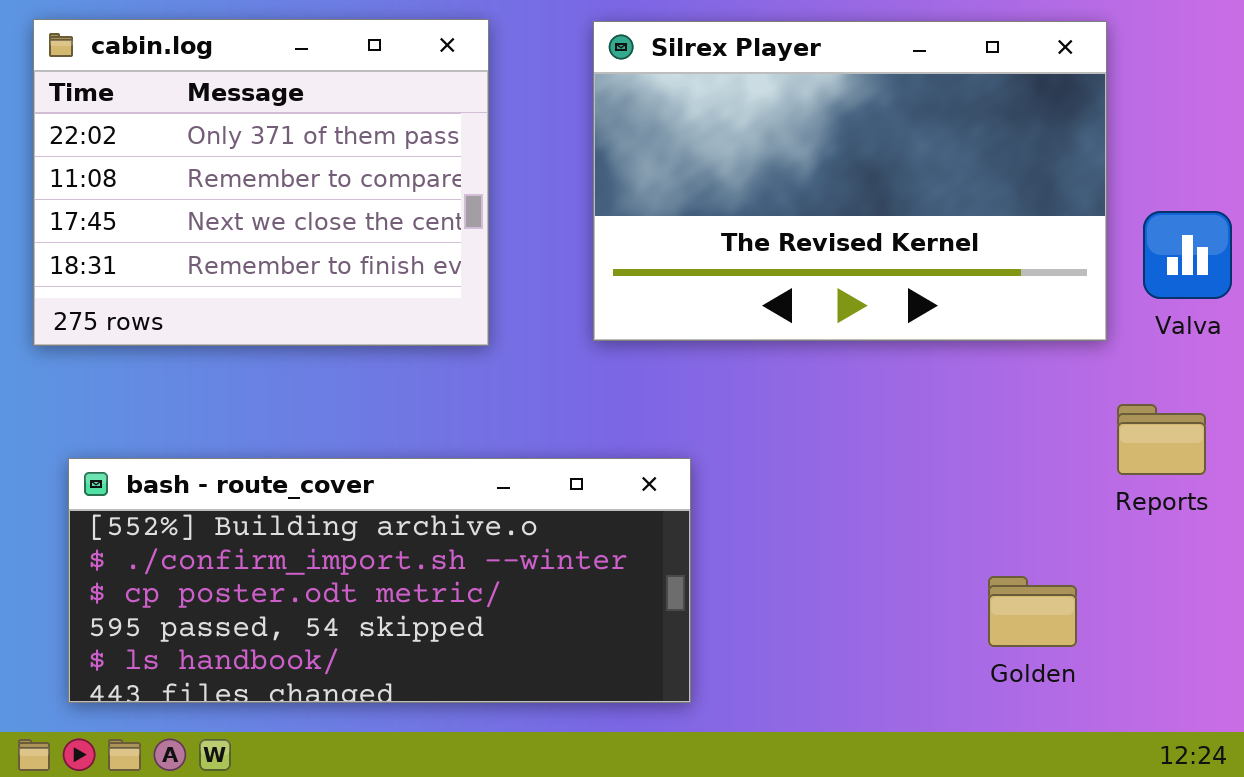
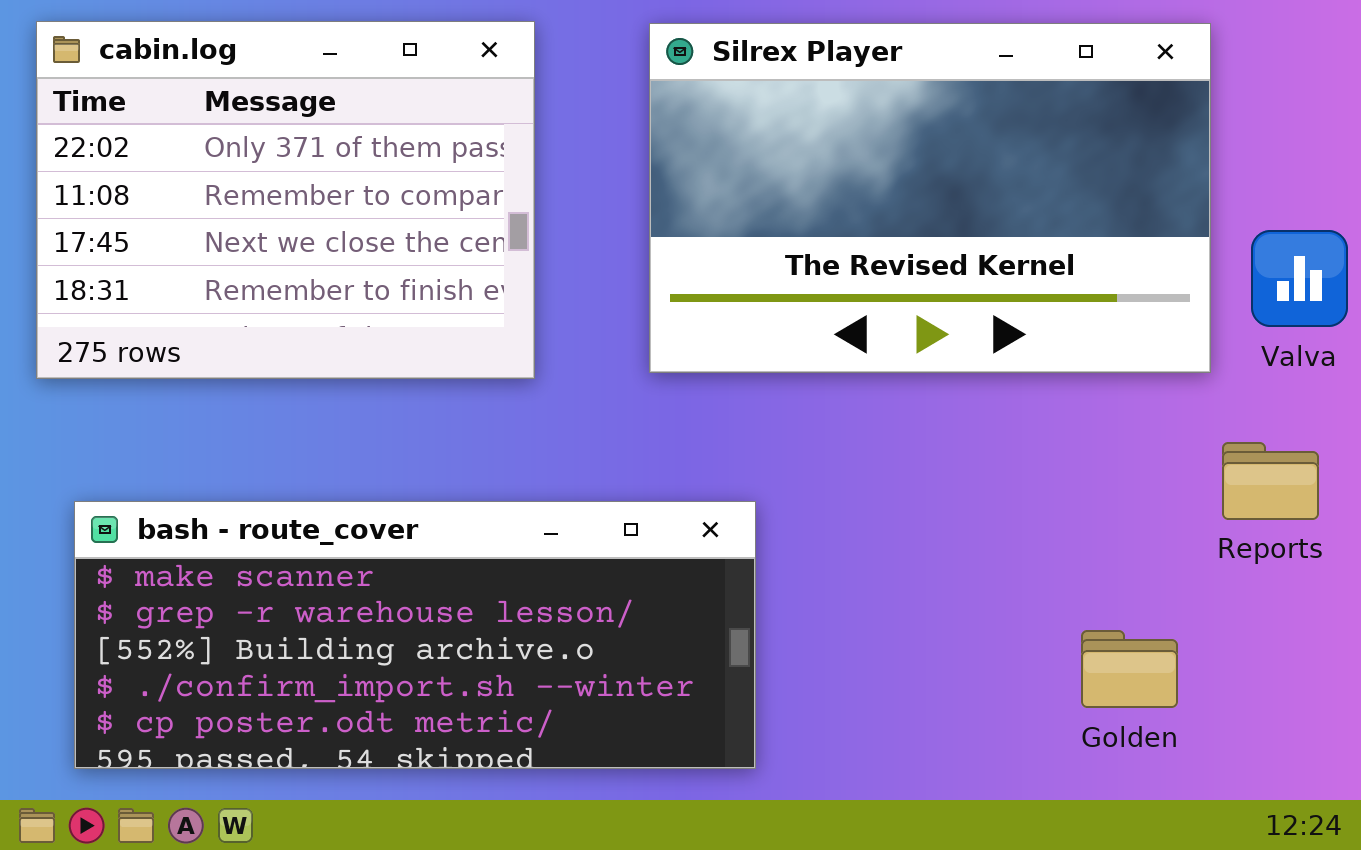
bash - route_cover: [68,458,691,703] -> [74,501,756,769], scrolled up 2 rows

